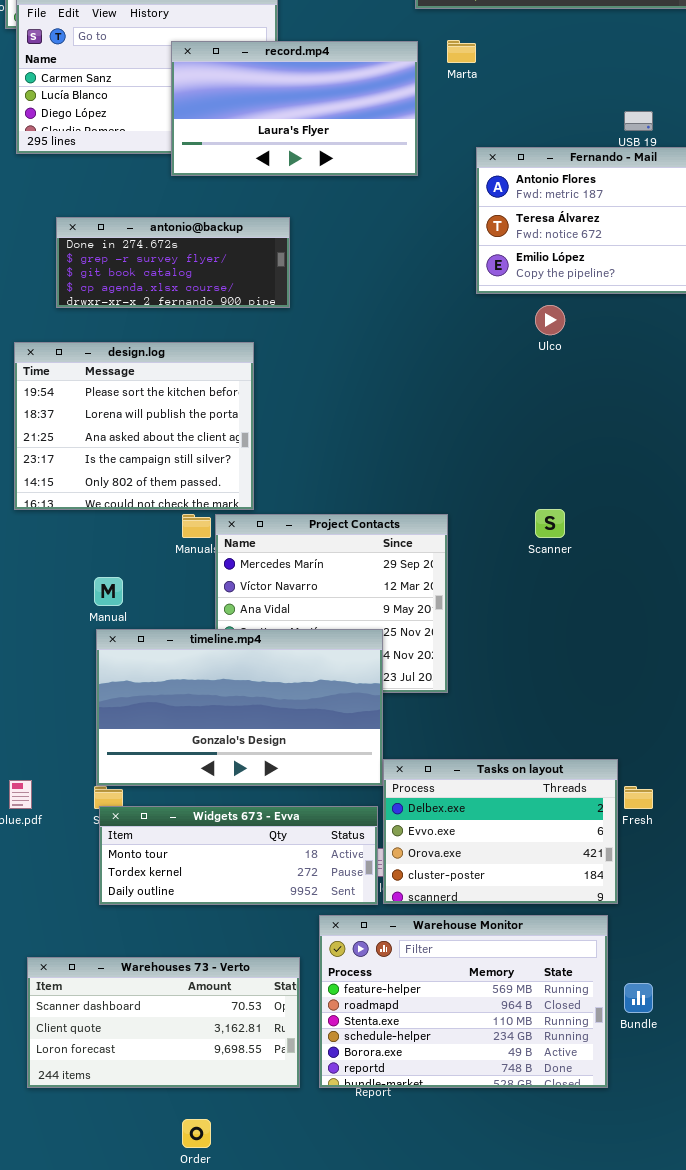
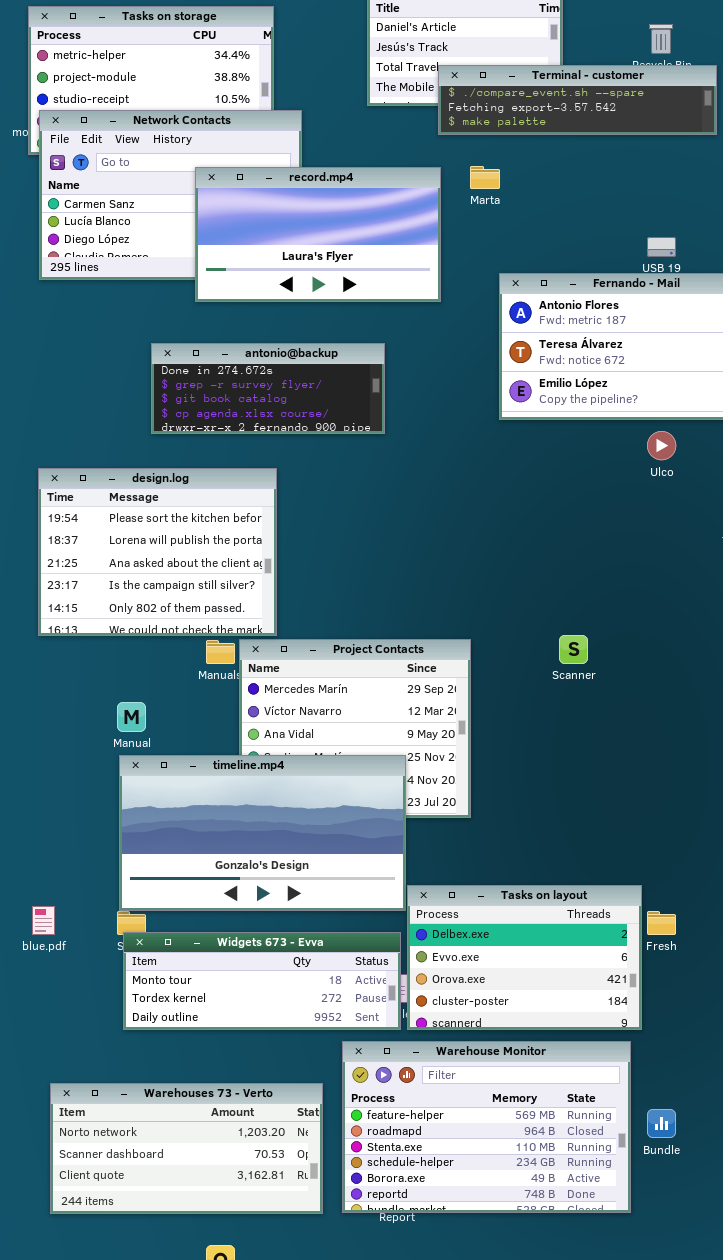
antonio@backup: [56,217,290,308] -> [151,343,385,434], moved
Ulco: [535,305,565,335] -> [647,431,676,460], moved
Warehouses 73 - Verto: [27,957,300,1088] -> [50,1083,323,1214], scrolled up 1 row

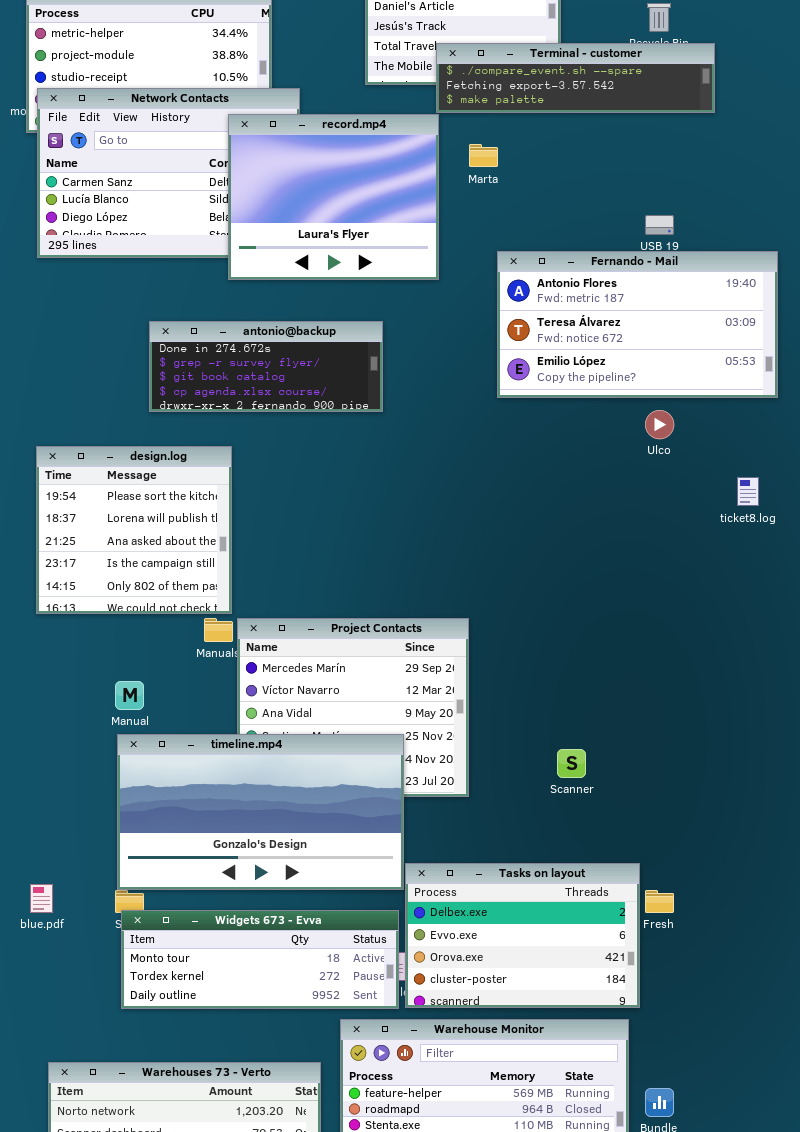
record.mp4: [195,167,441,302] -> [228,114,439,280], resized
design.log: [38,468,277,636] -> [36,446,232,614], resized
Scanner: [559,635,588,664] -> [557,749,586,778], moved

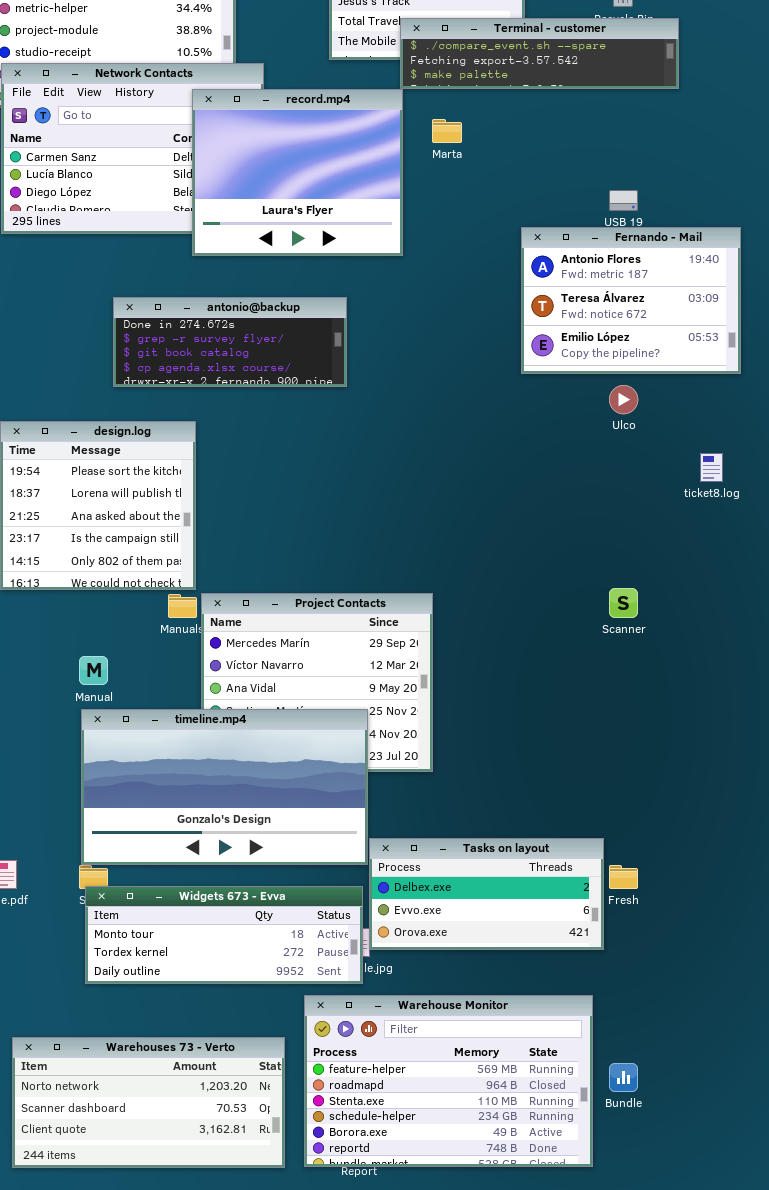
Fernando - Mail: [497,251,778,398] -> [521,227,741,374], resized
Scanner: [557,749,586,778] -> [609,588,638,618], moved
Tasks on layout: [405,863,640,1008] -> [369,838,604,950], resized

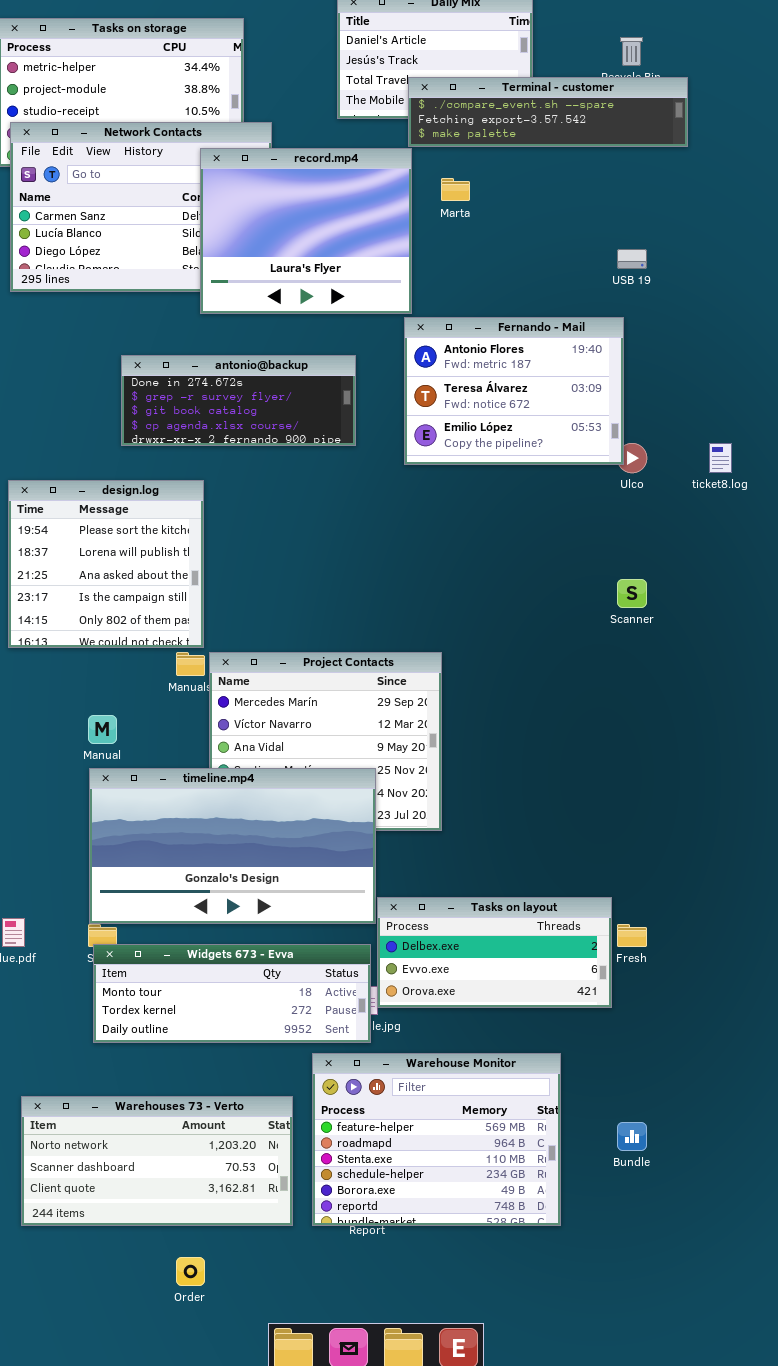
Fernando - Mail: [521,227,741,374] -> [404,317,624,465], moved
ticket8.log: [700,453,723,482] -> [709,443,732,473], moved
Scanner: [609,588,638,618] -> [617,579,647,608], moved
Warehouse Monitor: [304,995,593,1167] -> [312,1053,561,1226], resized

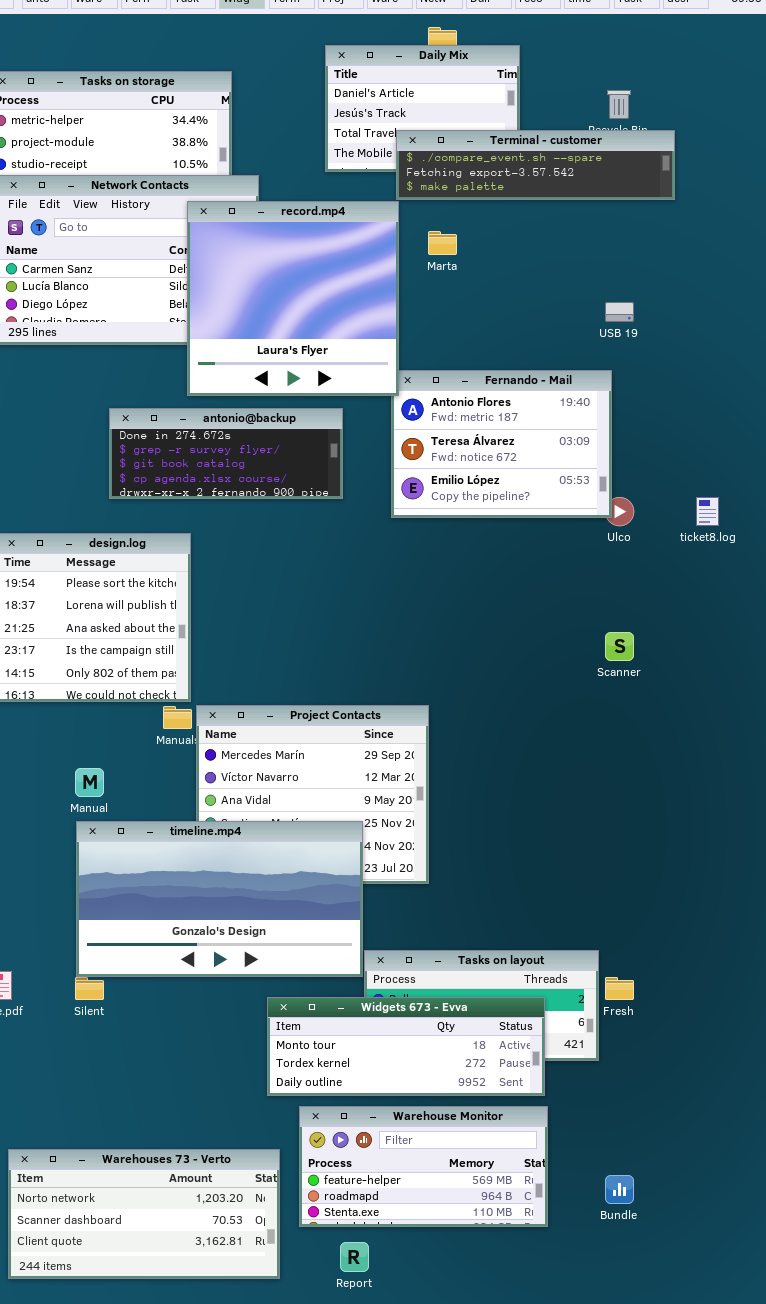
record.mp4: [200,148,412,314] -> [187,201,399,396], resized
Widgets 673 - Evva: [93,944,371,1043] -> [267,997,545,1096], moved
Warehouse Monitor: [312,1053,561,1226] -> [299,1106,548,1227], resized

